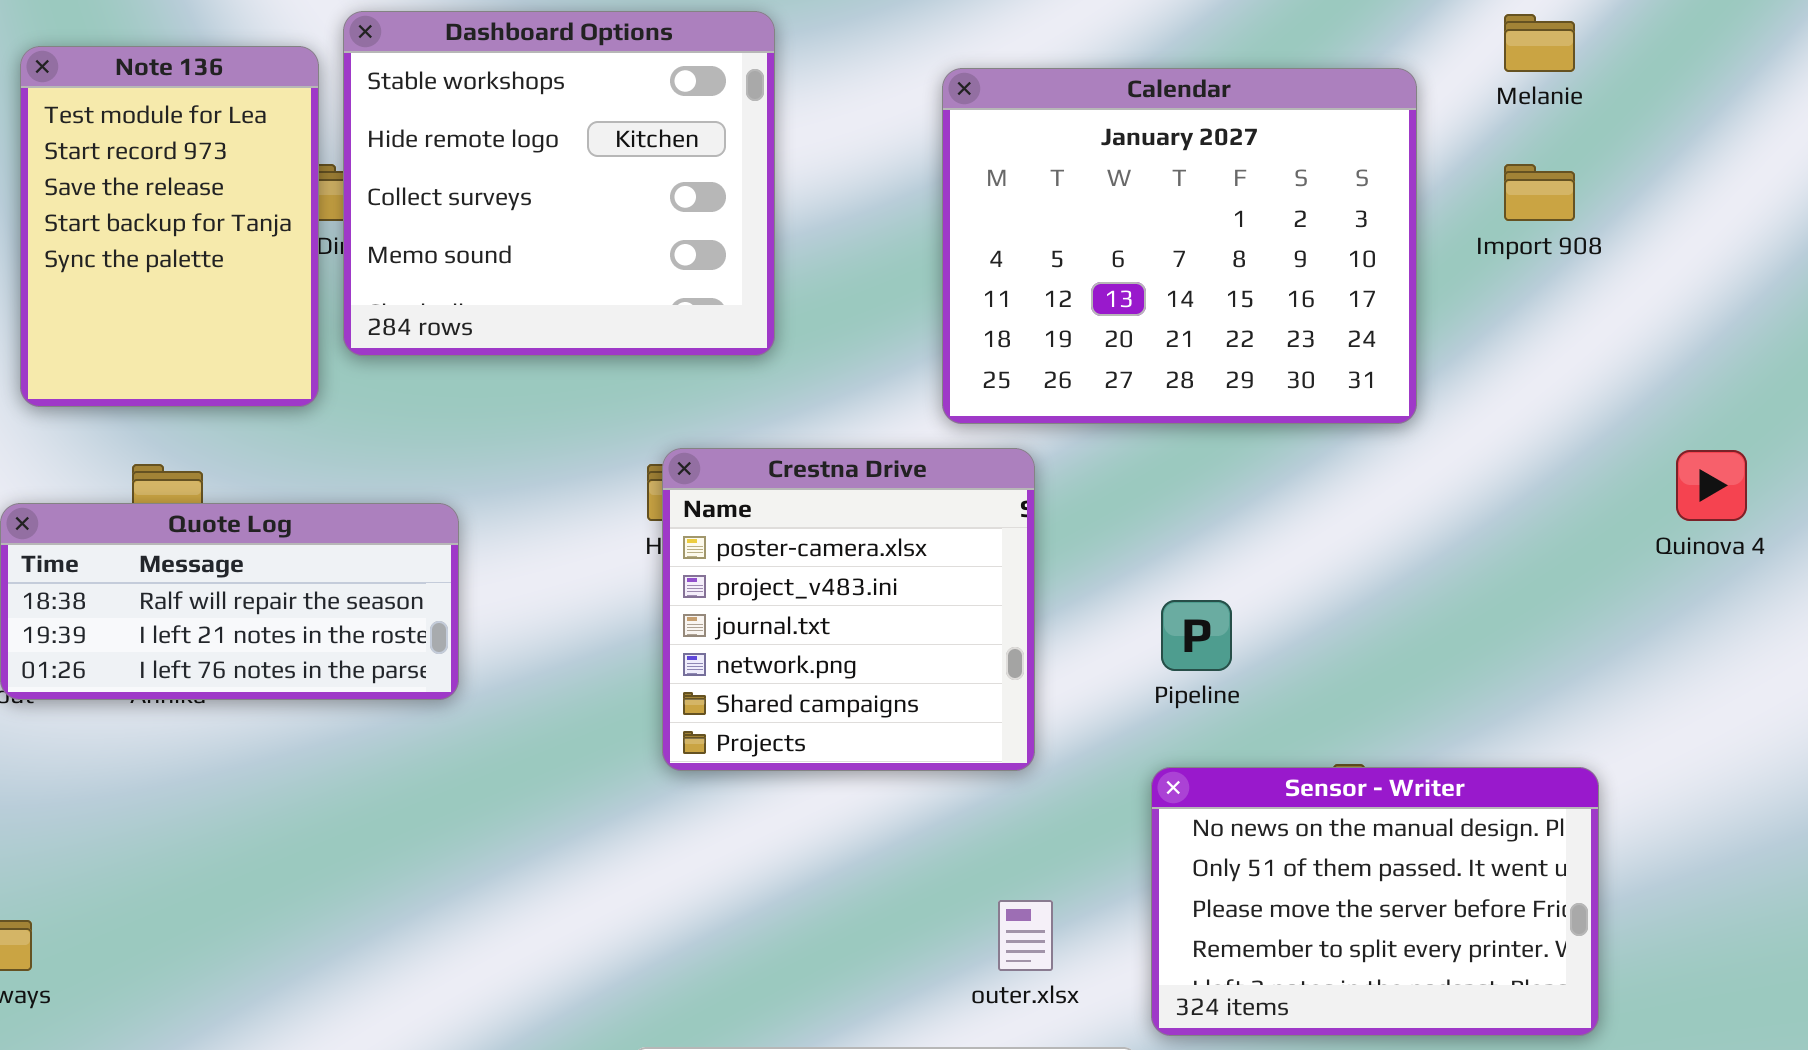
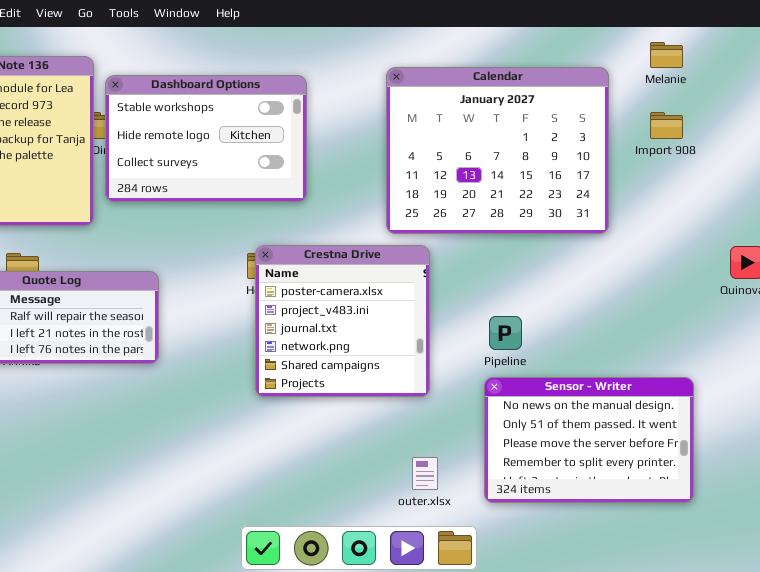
Dashboard Options: [343,11,775,356] -> [105,75,307,202], resized
Sensor - Writer: [1151,767,1599,1036] -> [484,377,694,503], moved

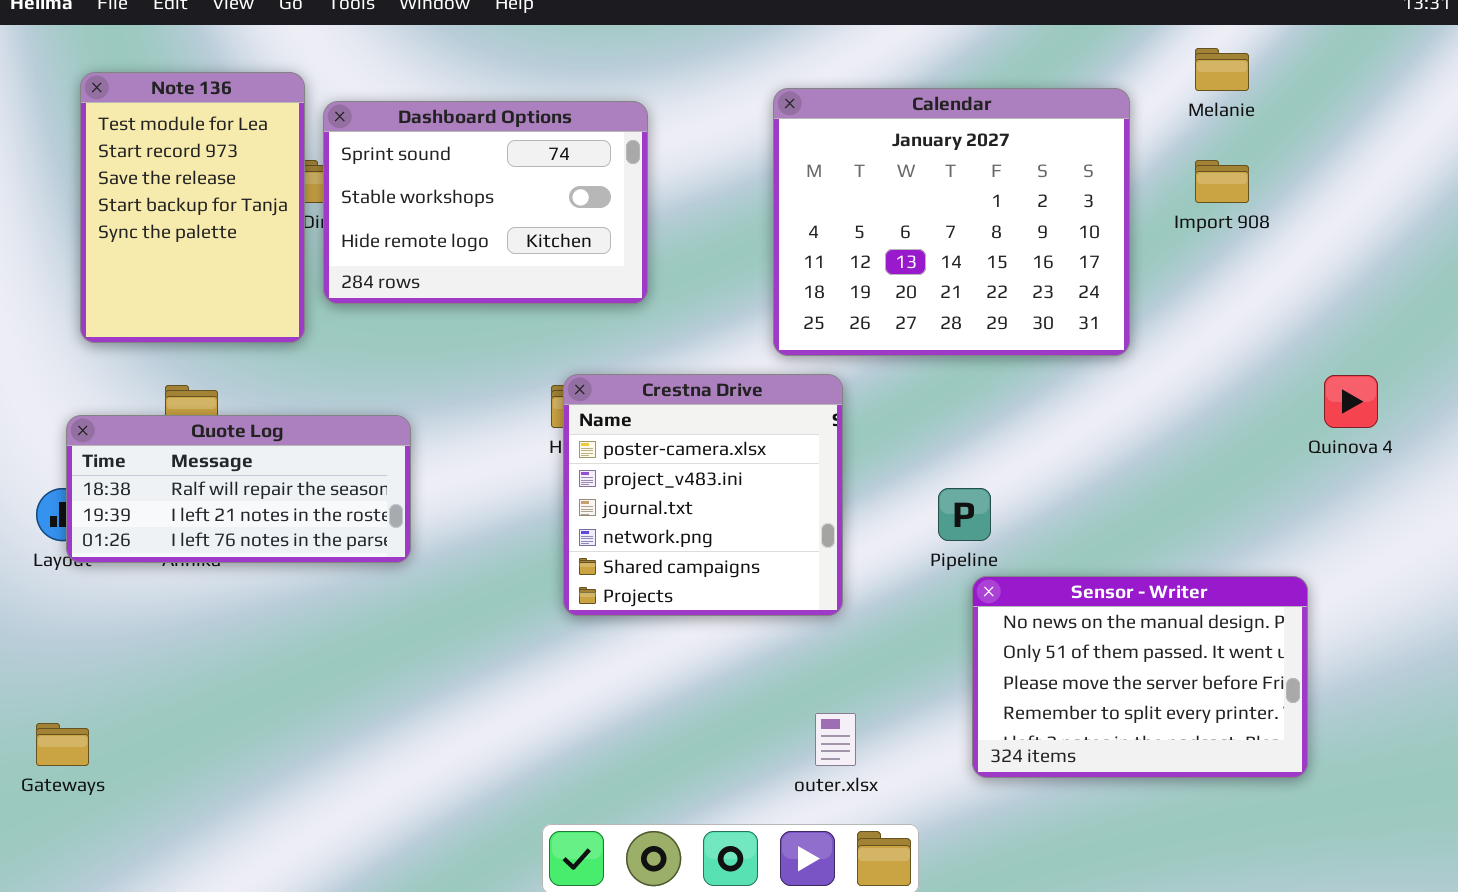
Dashboard Options: [105,75,307,202] -> [323,101,648,304], scrolled up 1 row
Sensor - Writer: [484,377,694,503] -> [972,576,1308,778], moved

